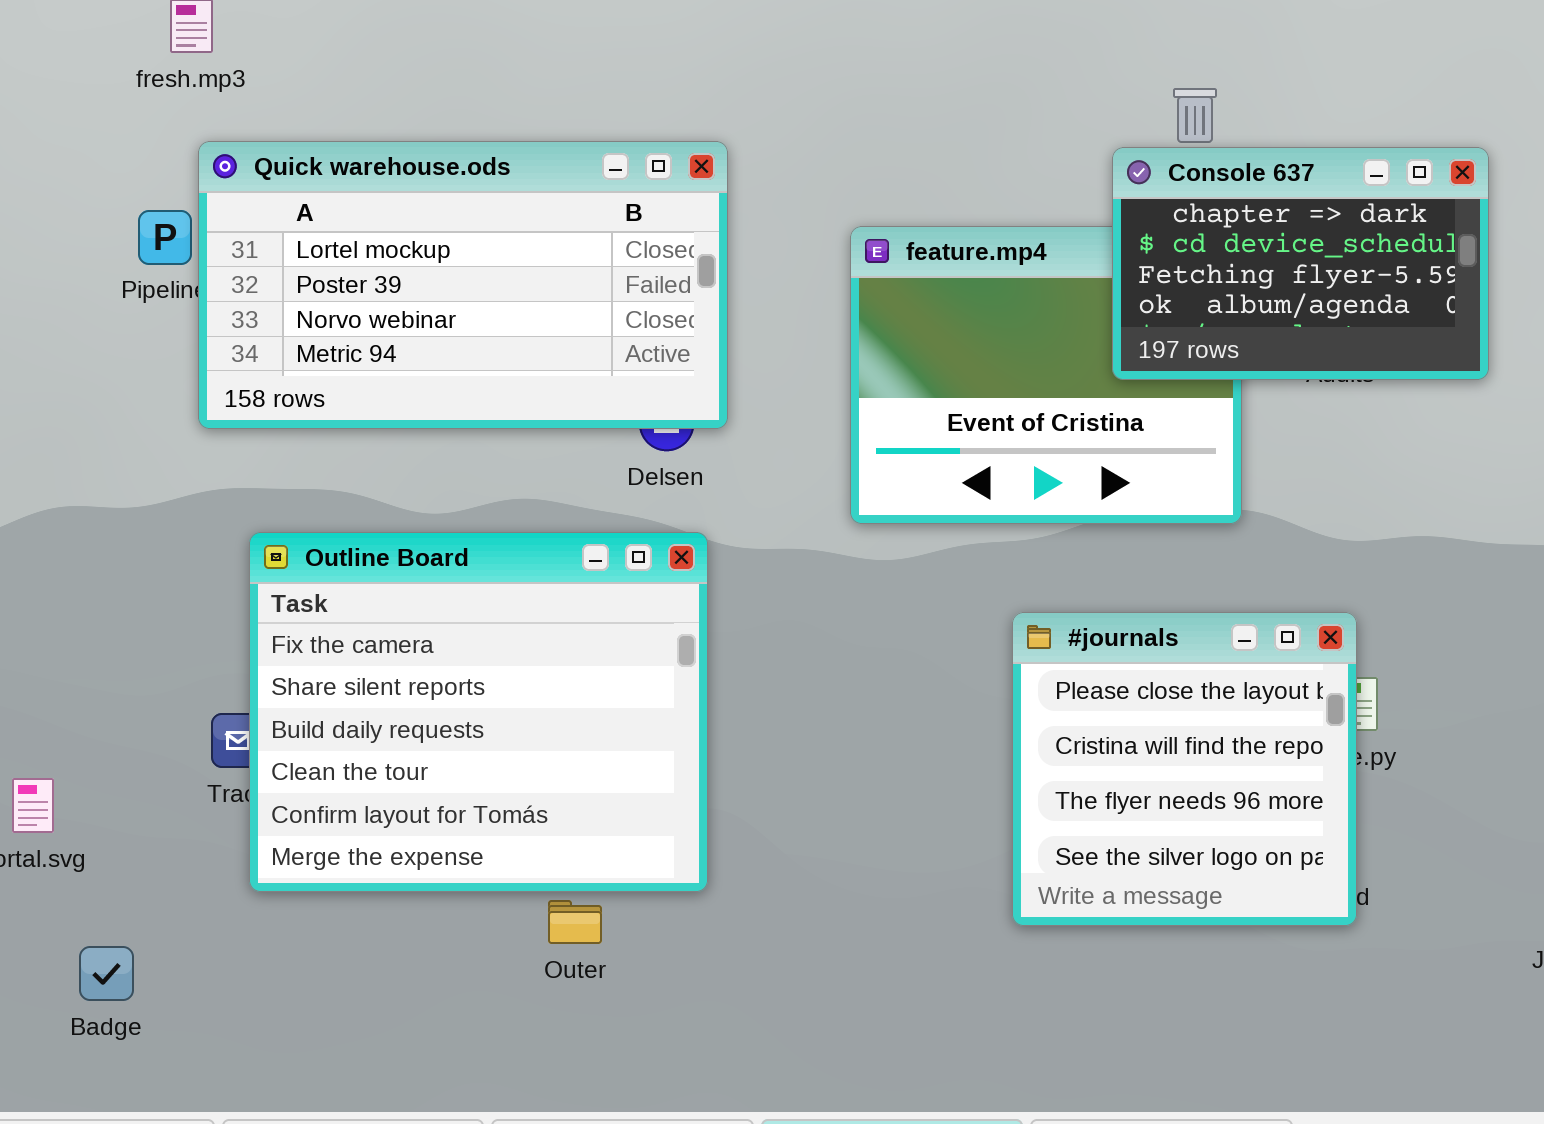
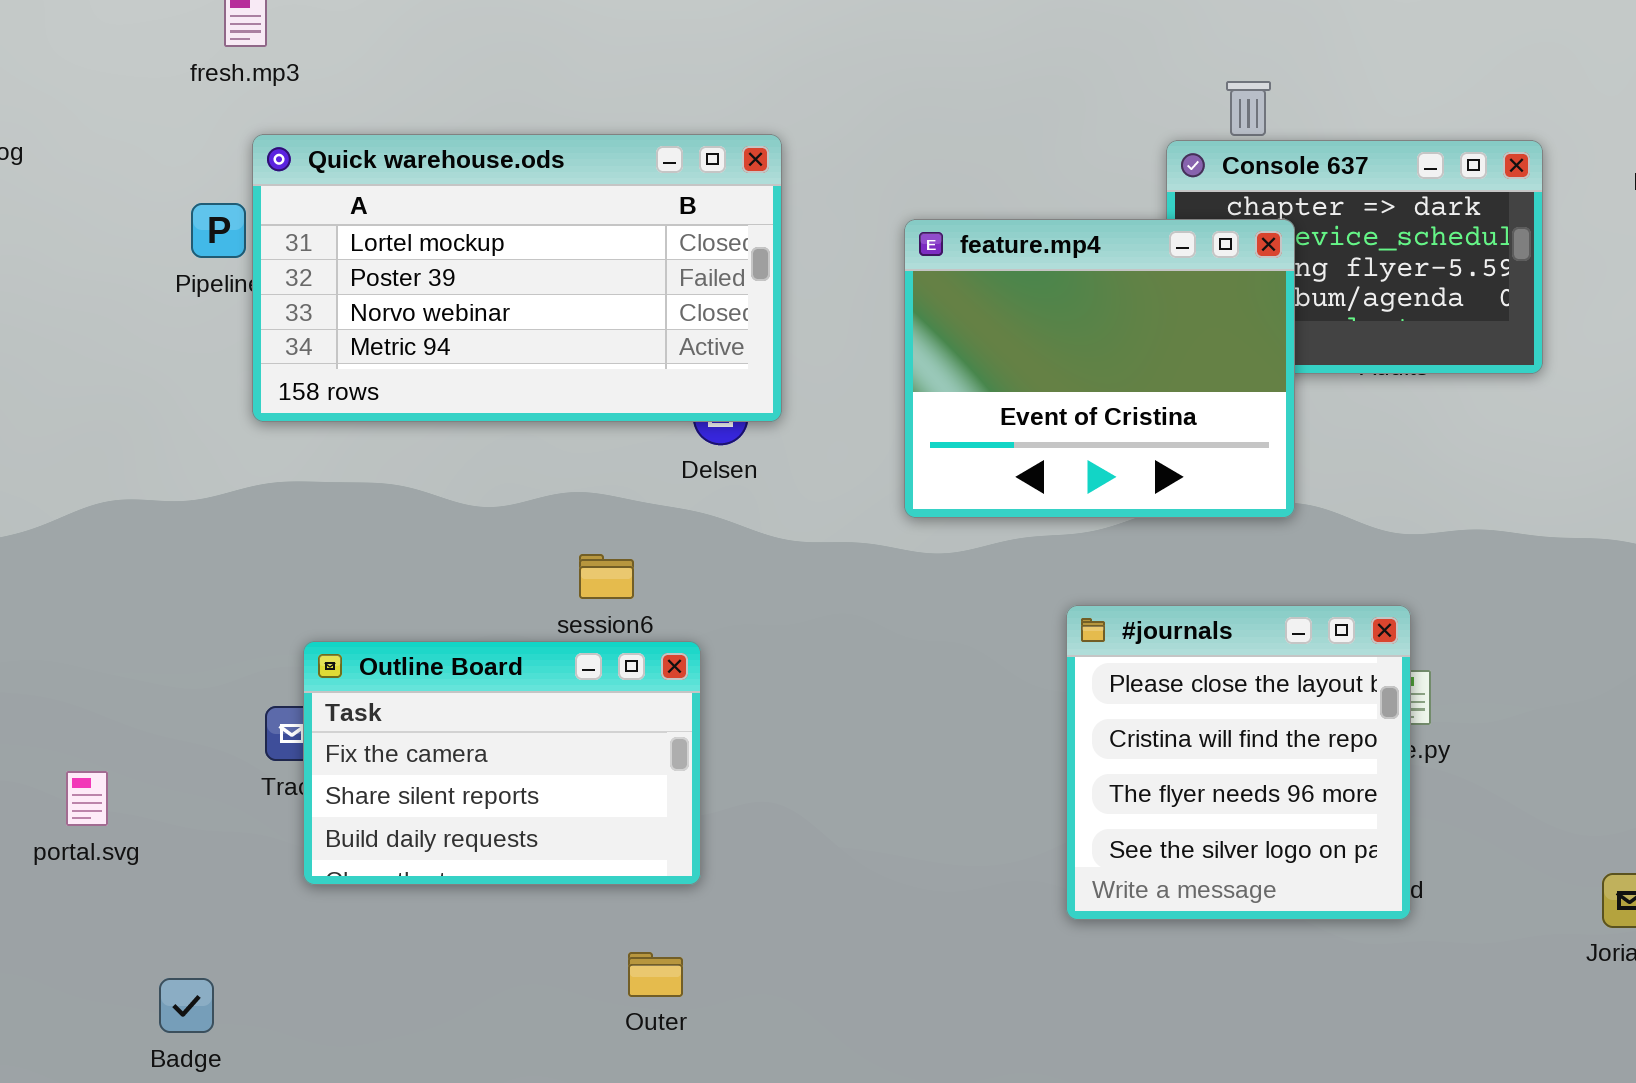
feature.mp4: [850,226,1242,524] -> [904,219,1295,518], raised
Outline Board: [249,532,708,892] -> [303,641,701,885], resized
Outer: [548,900,602,944] -> [628,952,683,997], moved
Badge: [79,946,134,1001] -> [159,978,214,1033], moved

